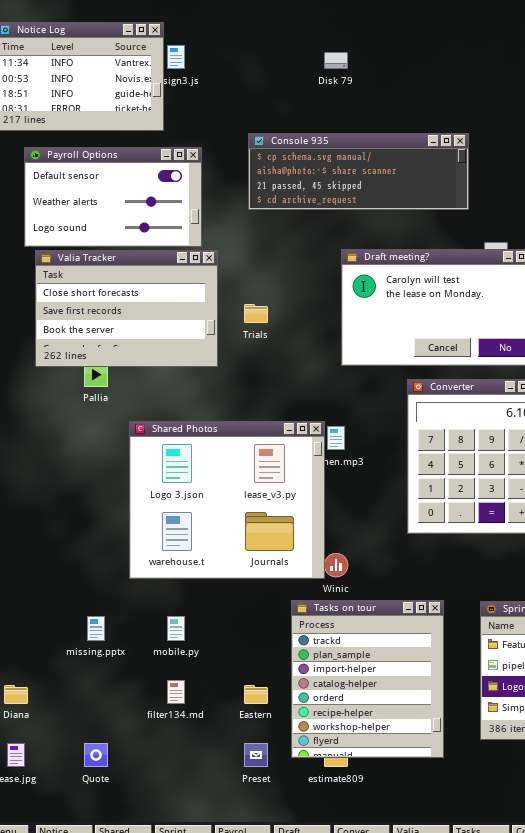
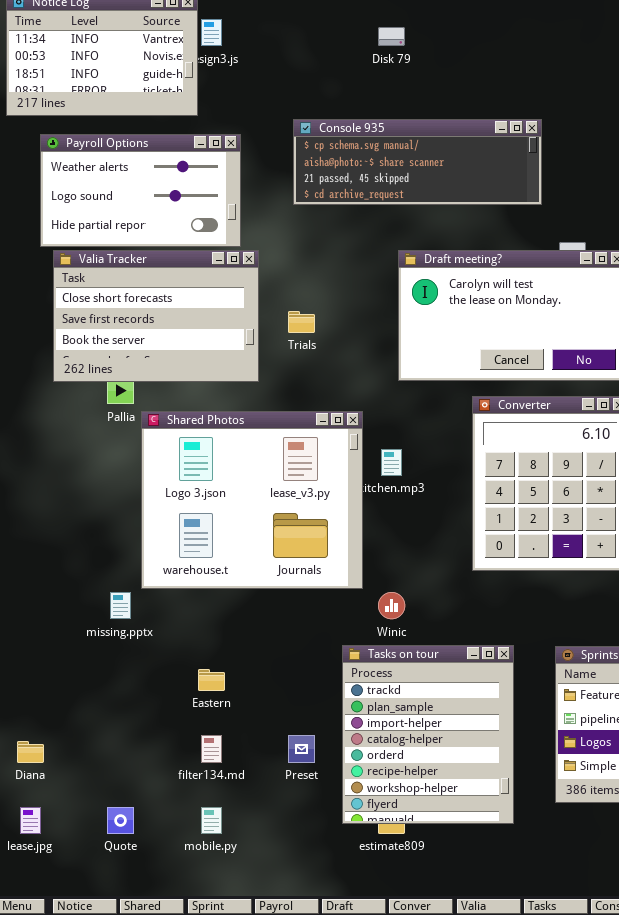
Payroll Options: [24,147,202,247] -> [40,134,241,247], scrolled down 1 row
Shared Photos: [129,421,325,579] -> [141,411,363,589], moved
missing.pptx: [87,616,105,641] -> [110,592,131,619], moved
mobile.py: [167,616,185,641] -> [201,807,222,834], moved
Eastern: [244,685,268,704] -> [198,669,225,691], moved
Preset: [244,743,268,767] -> [288,735,315,763], moved

